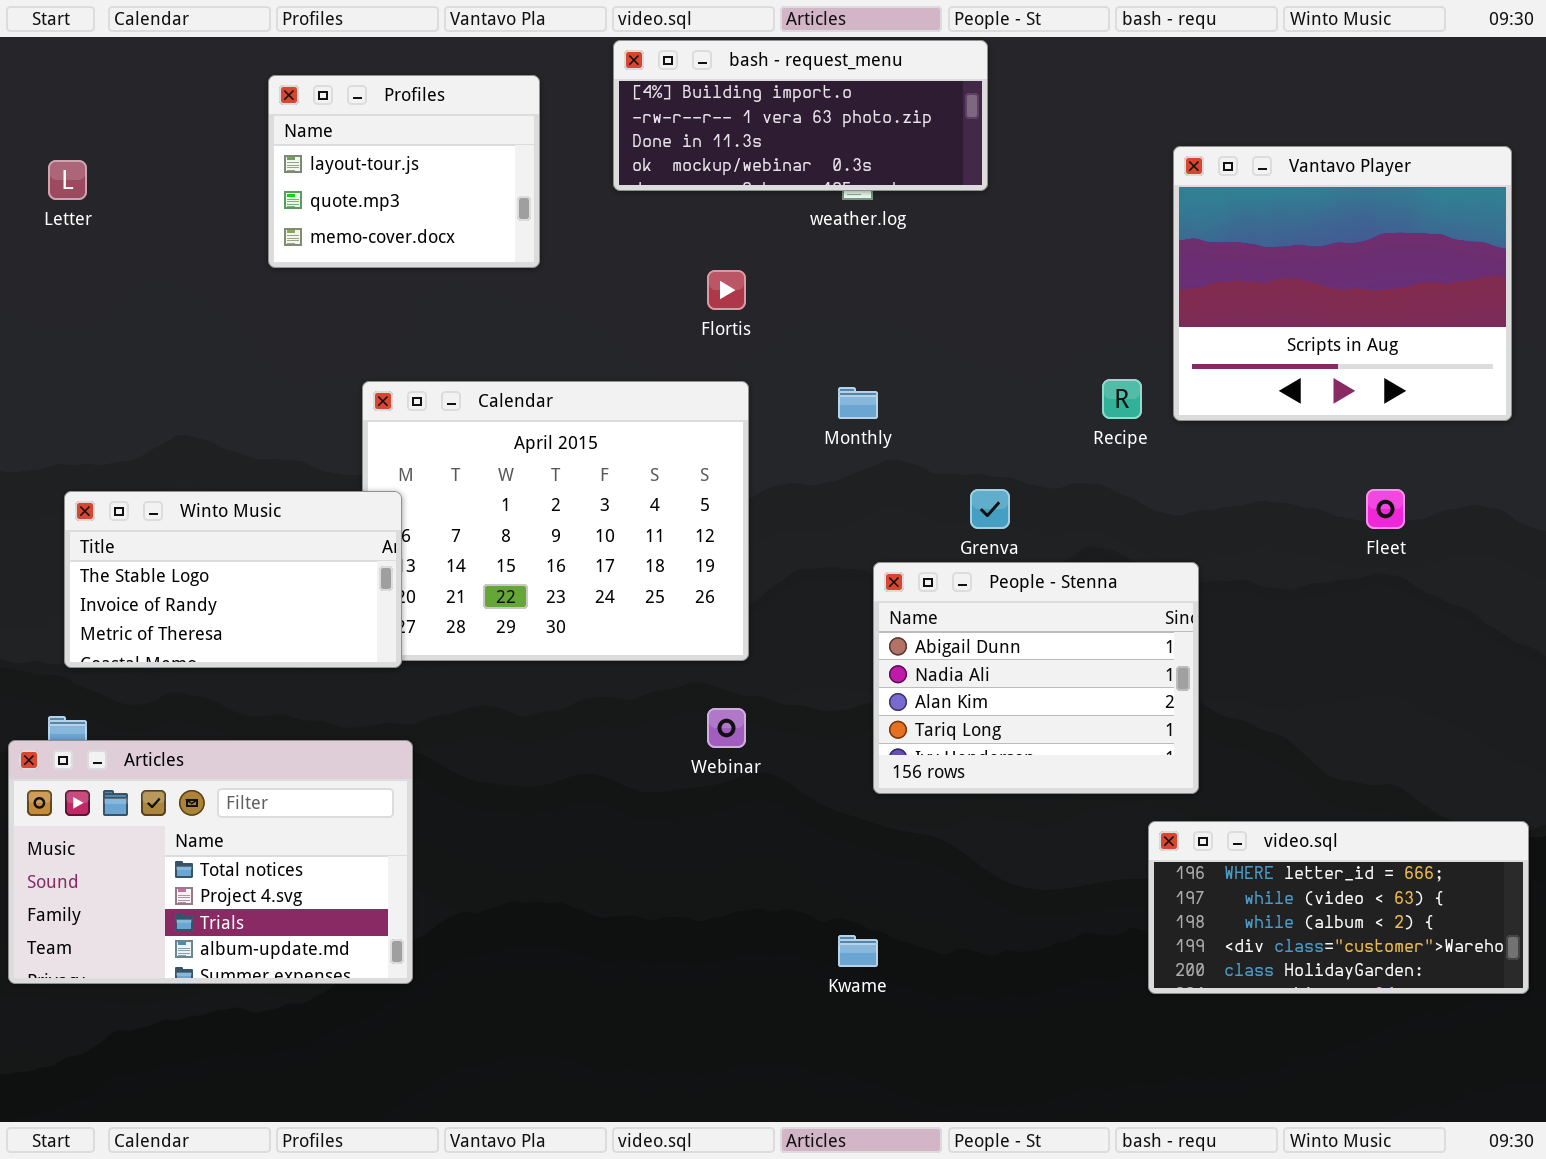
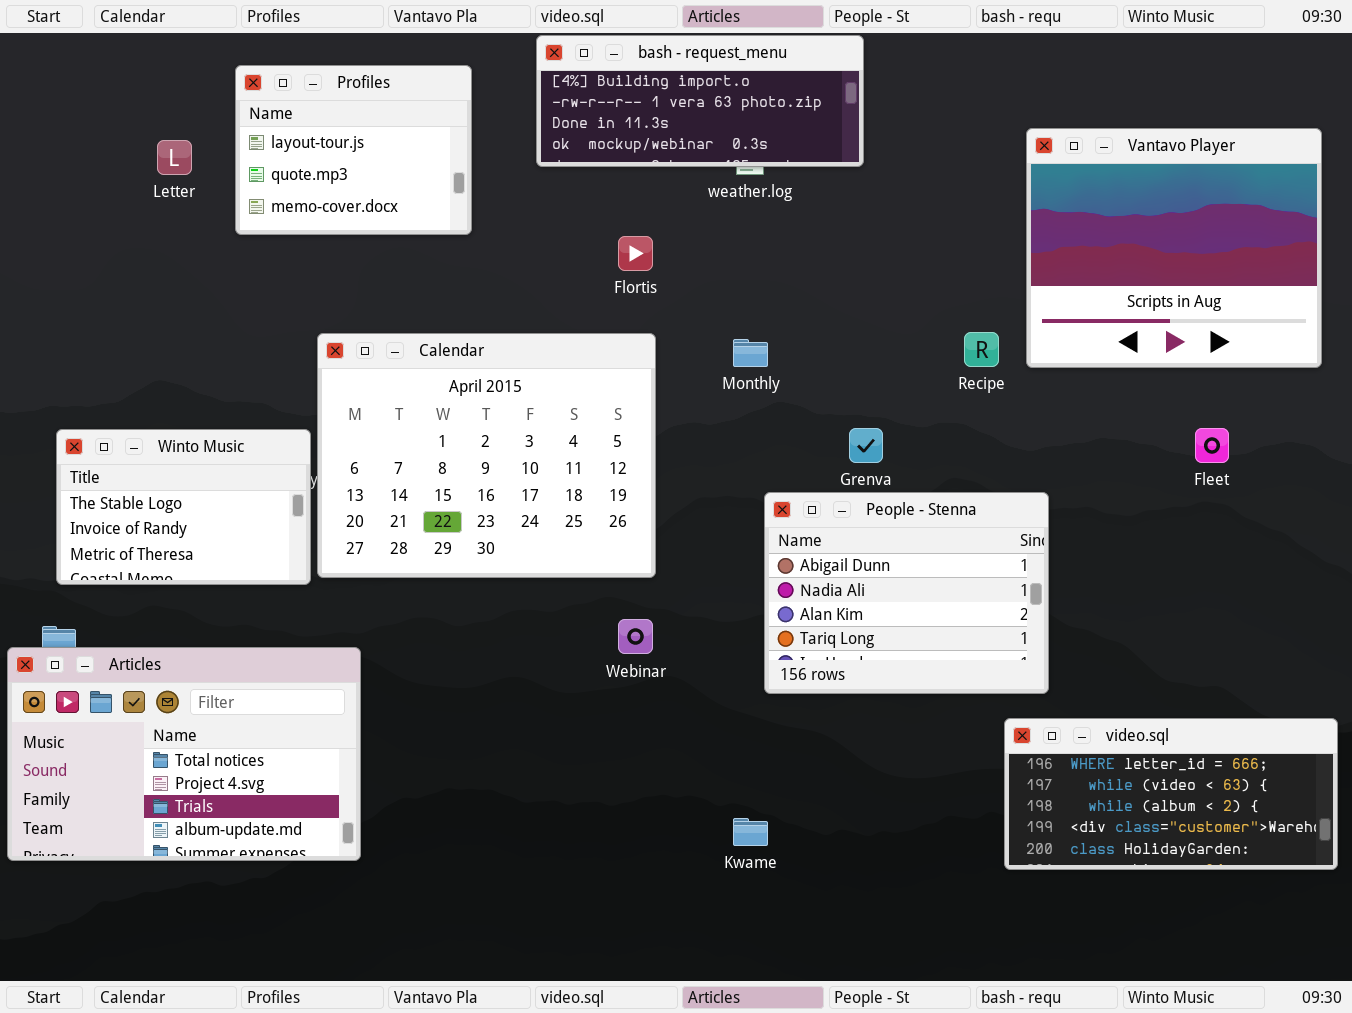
Letter: [48,160,87,200] -> [157,140,192,175], moved
Winto Music: [64,491,402,668] -> [56,429,311,585], resized

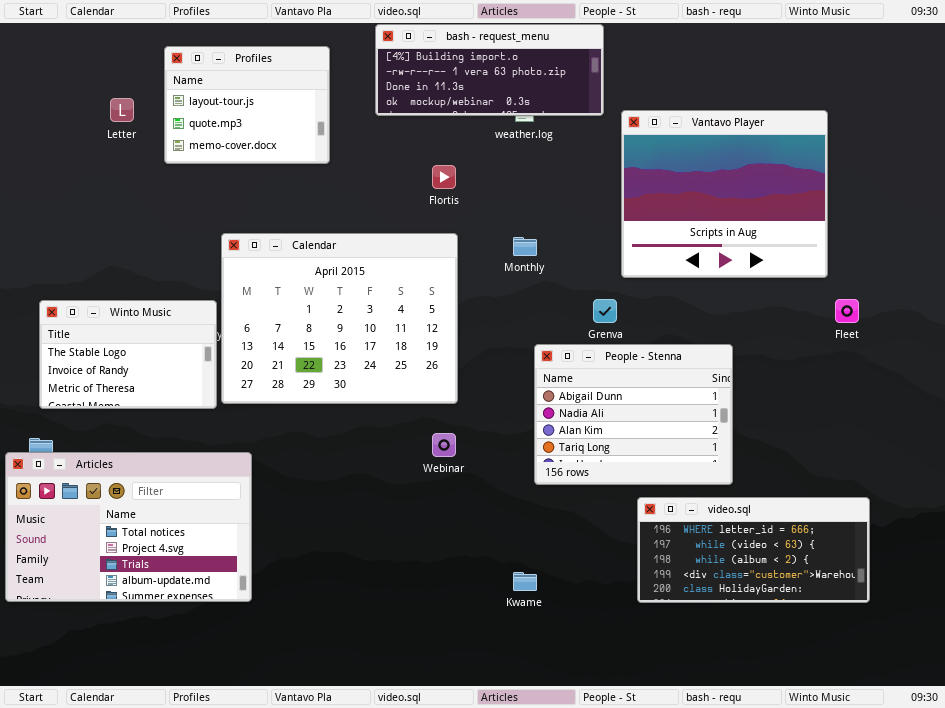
Vantavo Player: [1026,128,1322,368] -> [621,110,828,278], moved
video.sql: [1004,718,1338,870] -> [637,497,870,603], moved

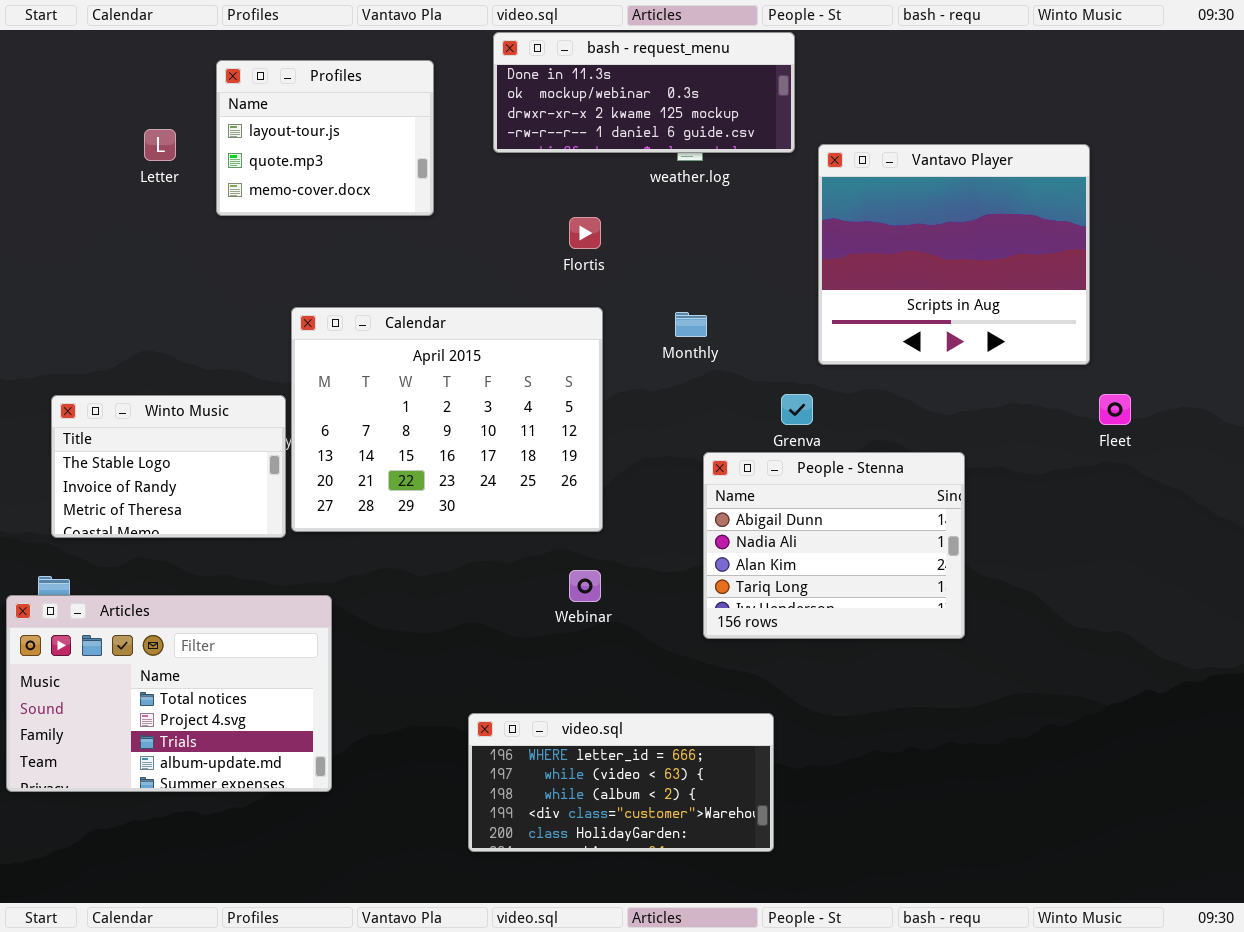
bash - request_menu: [375,24,604,116] -> [493,32,795,153], scrolled down 2 rows
video.sql: [637,497,870,603] -> [468,713,774,852], moved

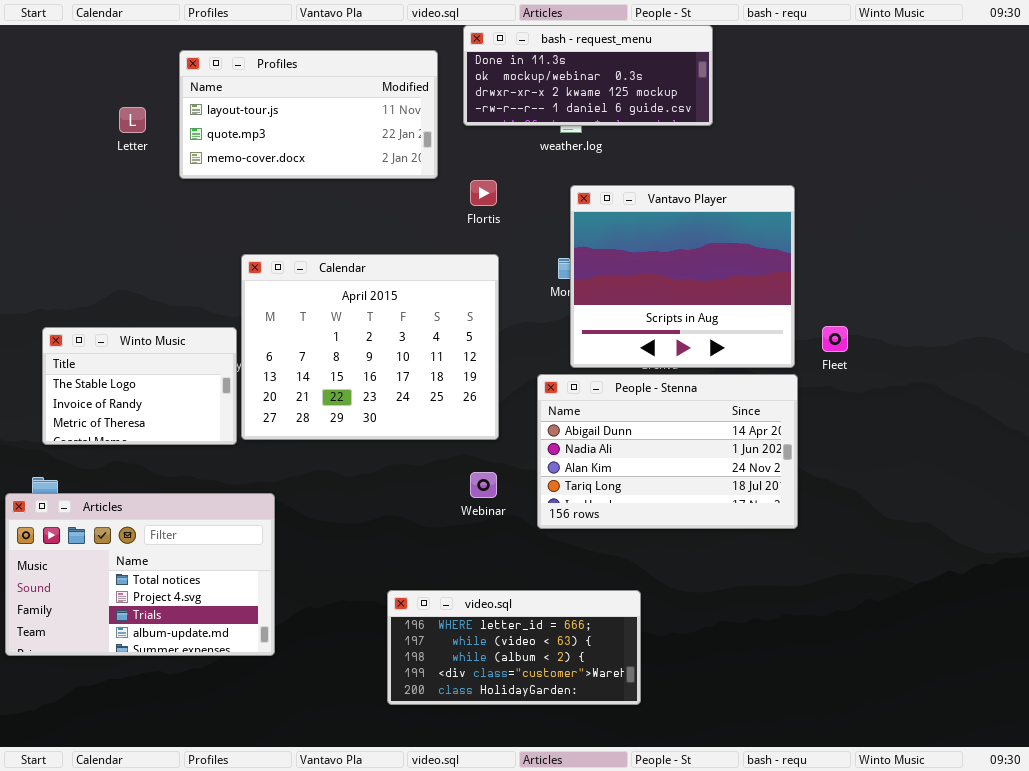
bash - request_menu: [493,32,795,153] -> [463,25,713,126], moved
Profiles: [216,60,434,216] -> [179,50,438,179], resized
Vantavo Player: [818,144,1090,365] -> [570,185,795,368], moved
Fleet: [1099,394,1131,425] -> [822,326,848,352], moved
People - Stenna: [703,452,965,639] -> [537,374,798,529], resized

